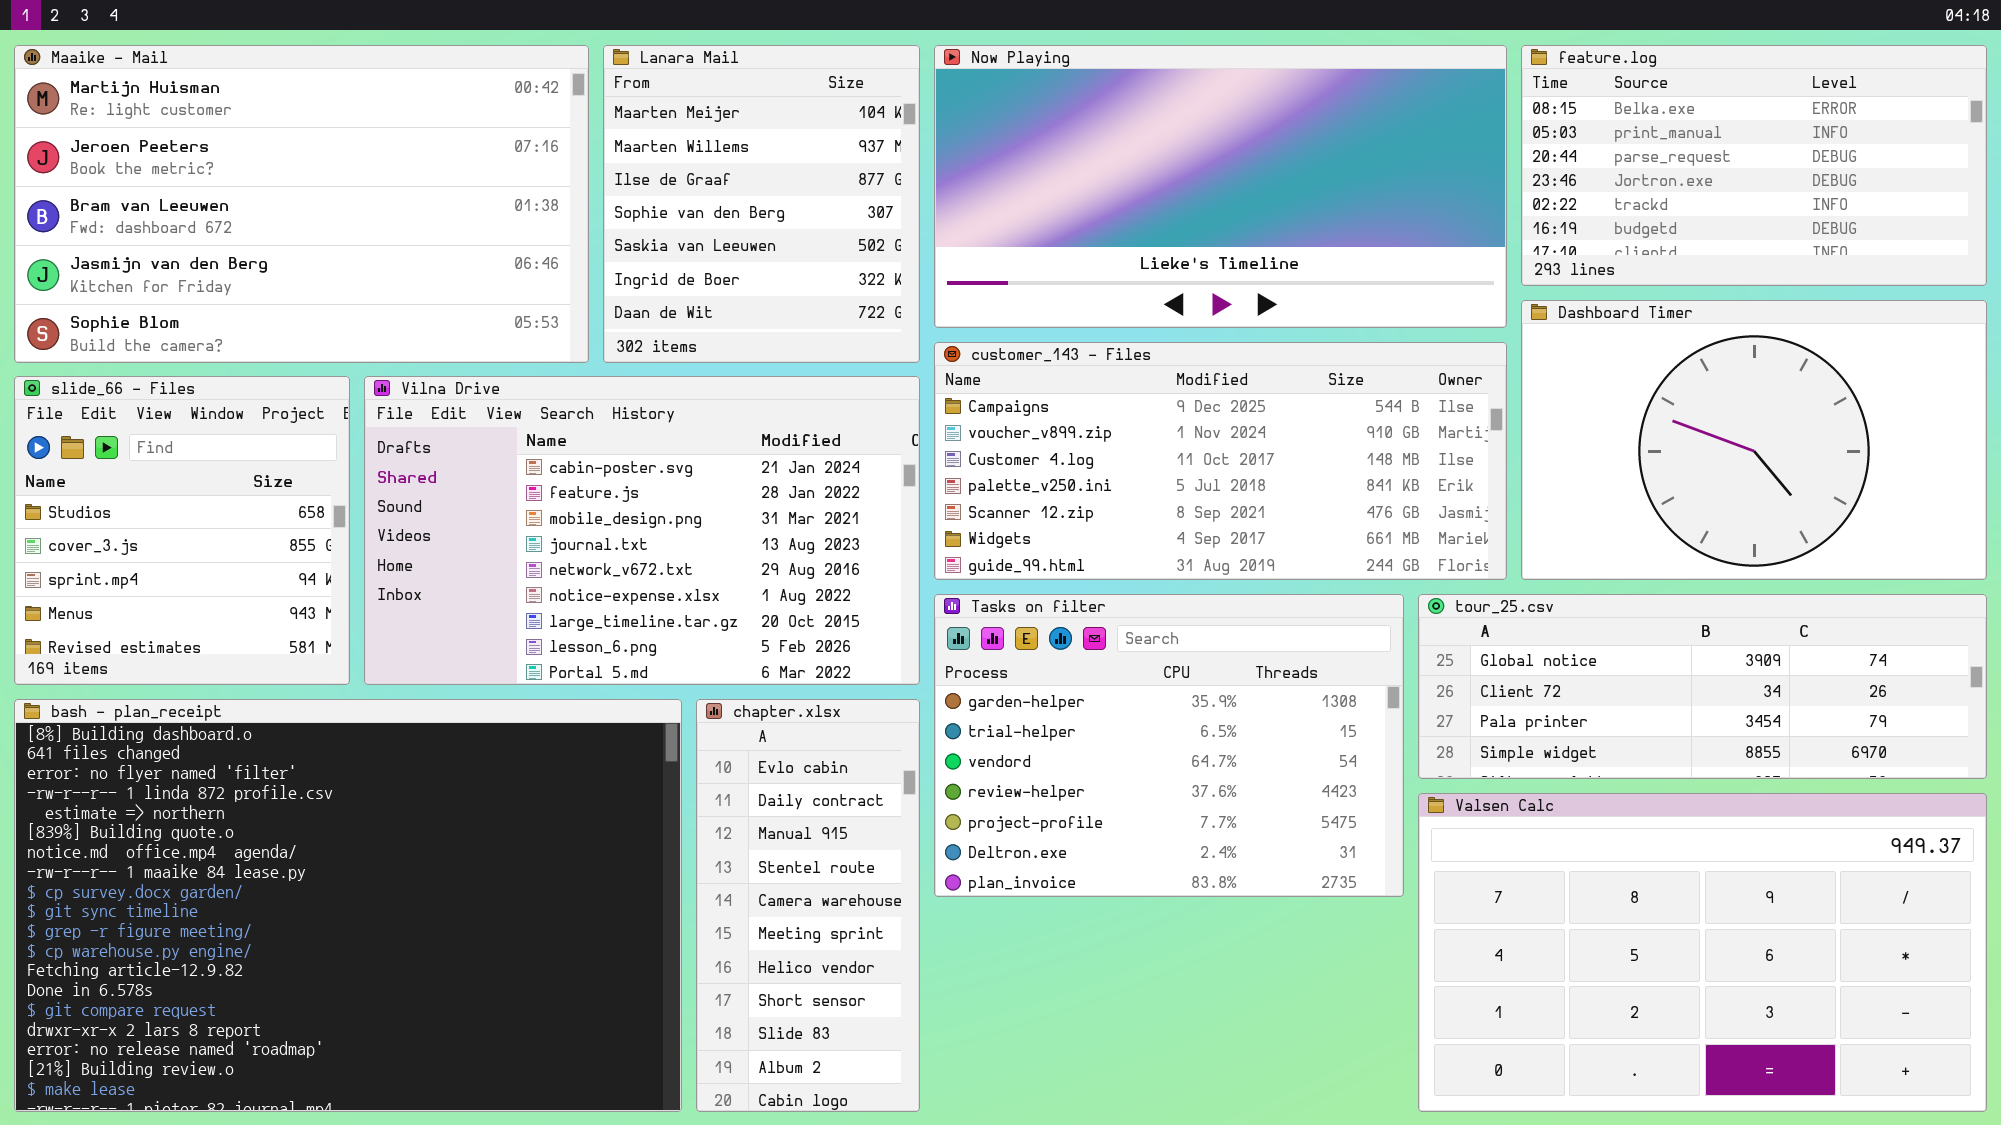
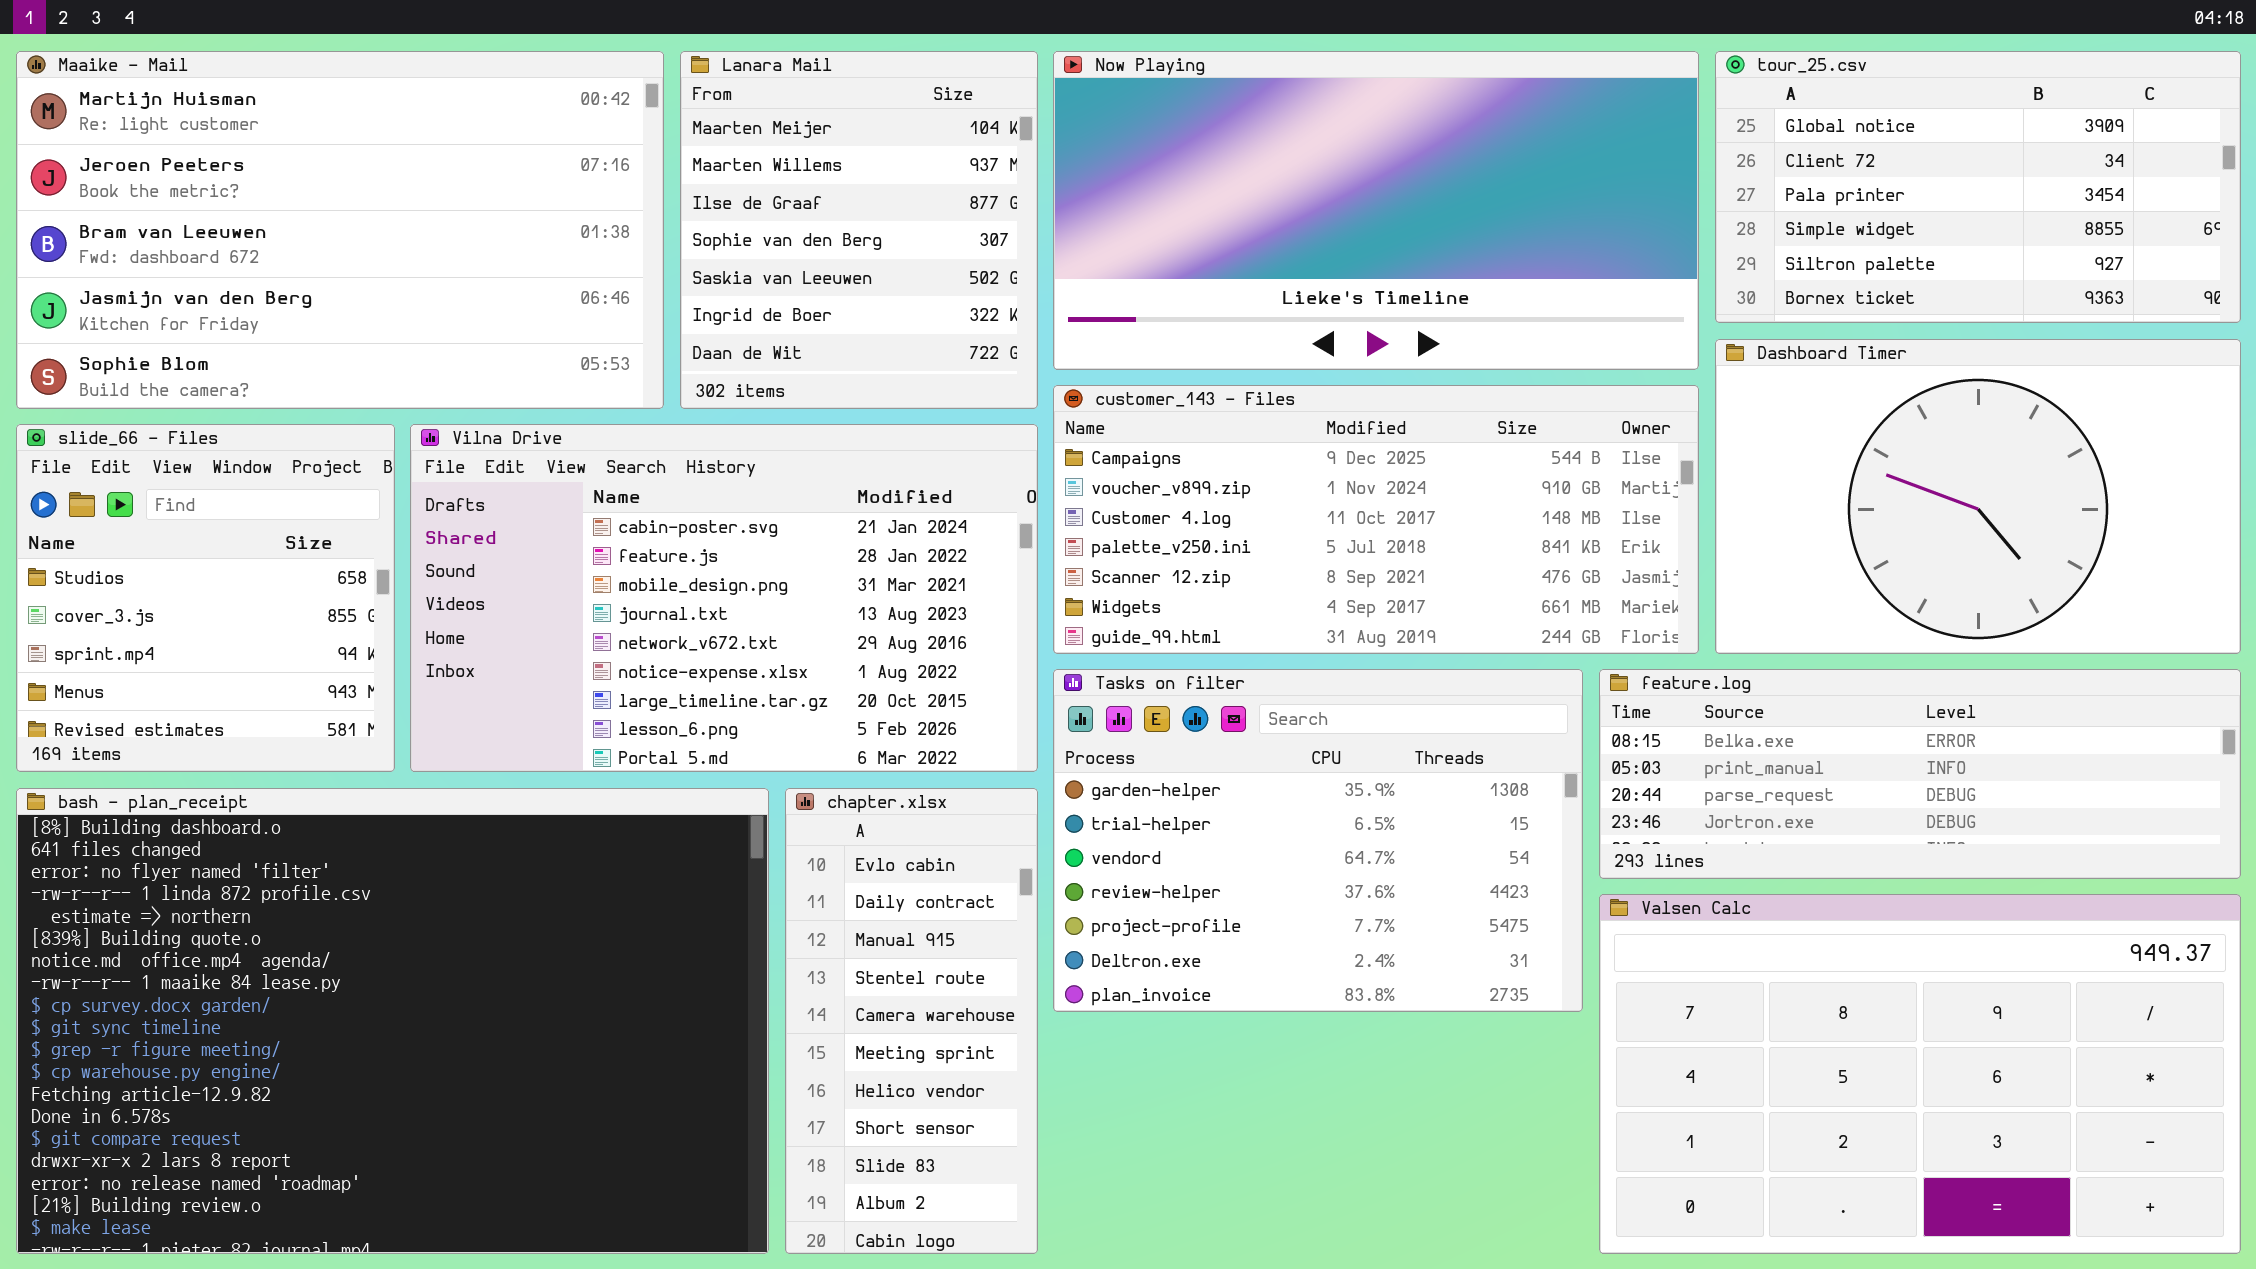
feature.log: [1521,45,1987,286] -> [1599,669,2241,879], moved, resized
tour_25.csv: [1418,594,1987,779] -> [1715,51,2241,323], moved, resized

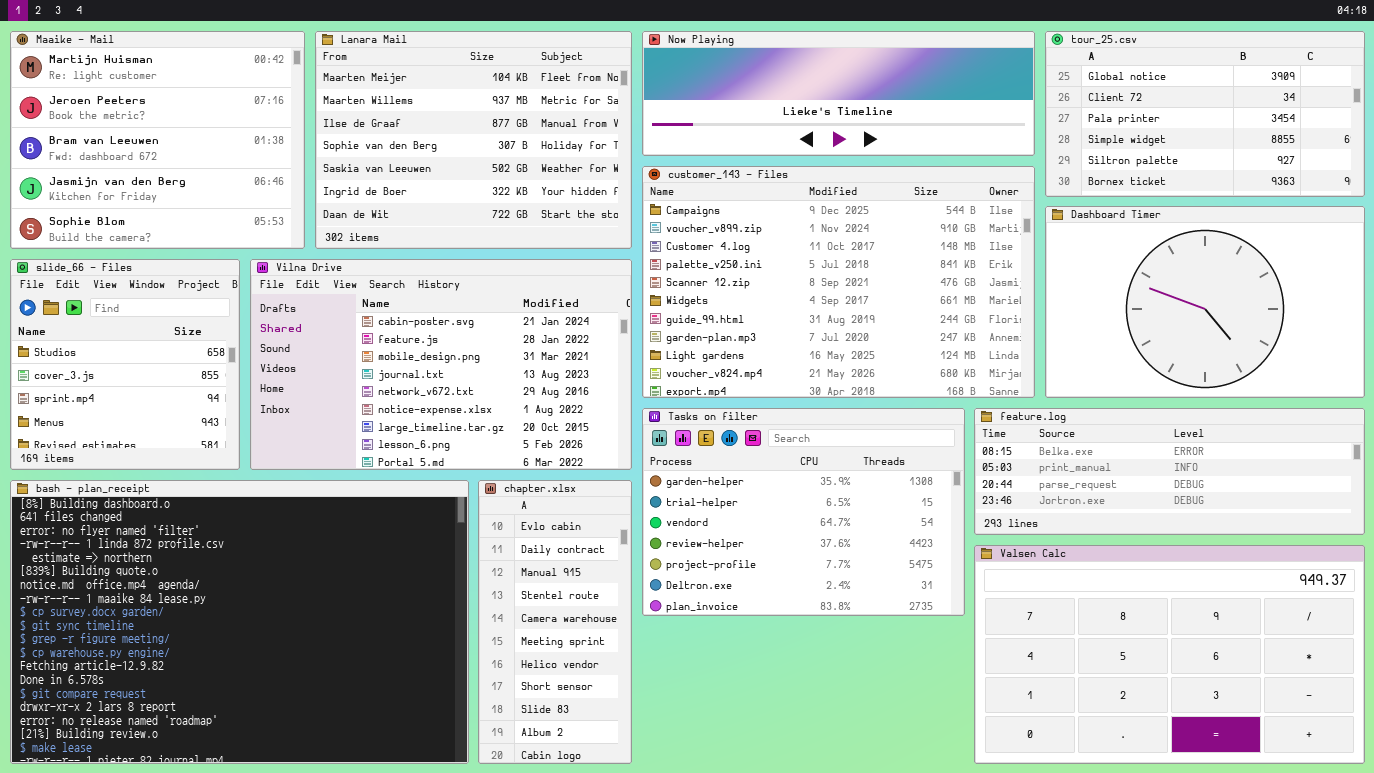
Maaike - Mail: [16,51,664,409] -> [10,31,305,249], resized
Lanara Mail: [680,51,1038,409] -> [315,31,632,249], resized
Now Playing: [1053,51,1699,370] -> [642,31,1035,156], resized
customer_143 - Files: [1053,385,1699,654] -> [642,166,1035,398], resized

